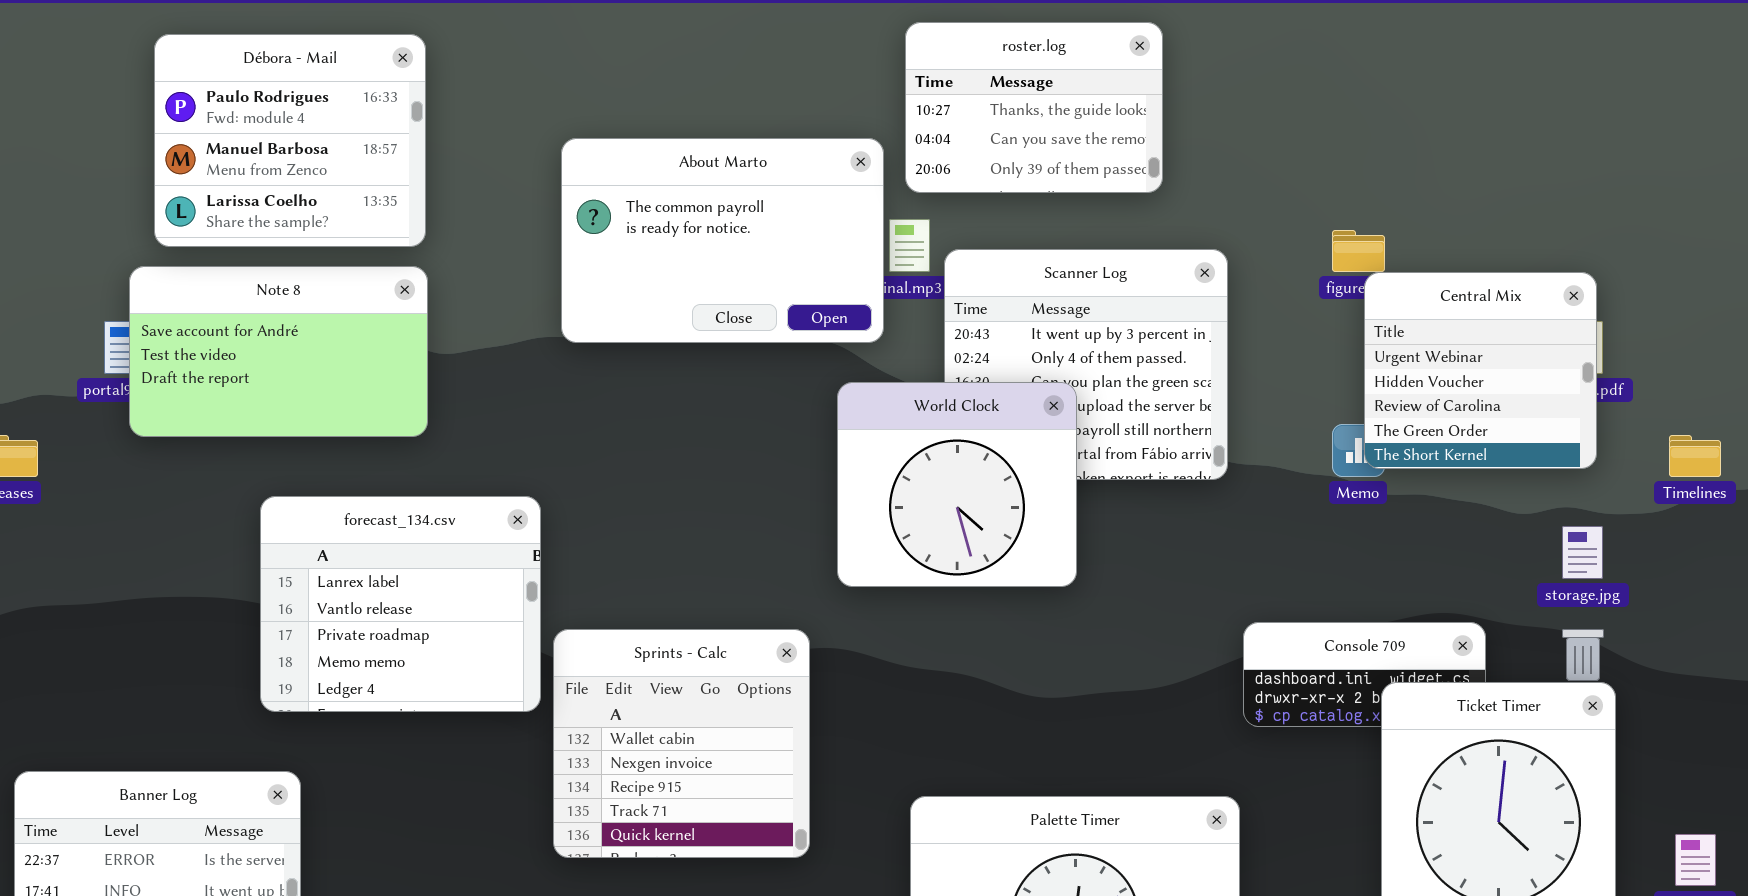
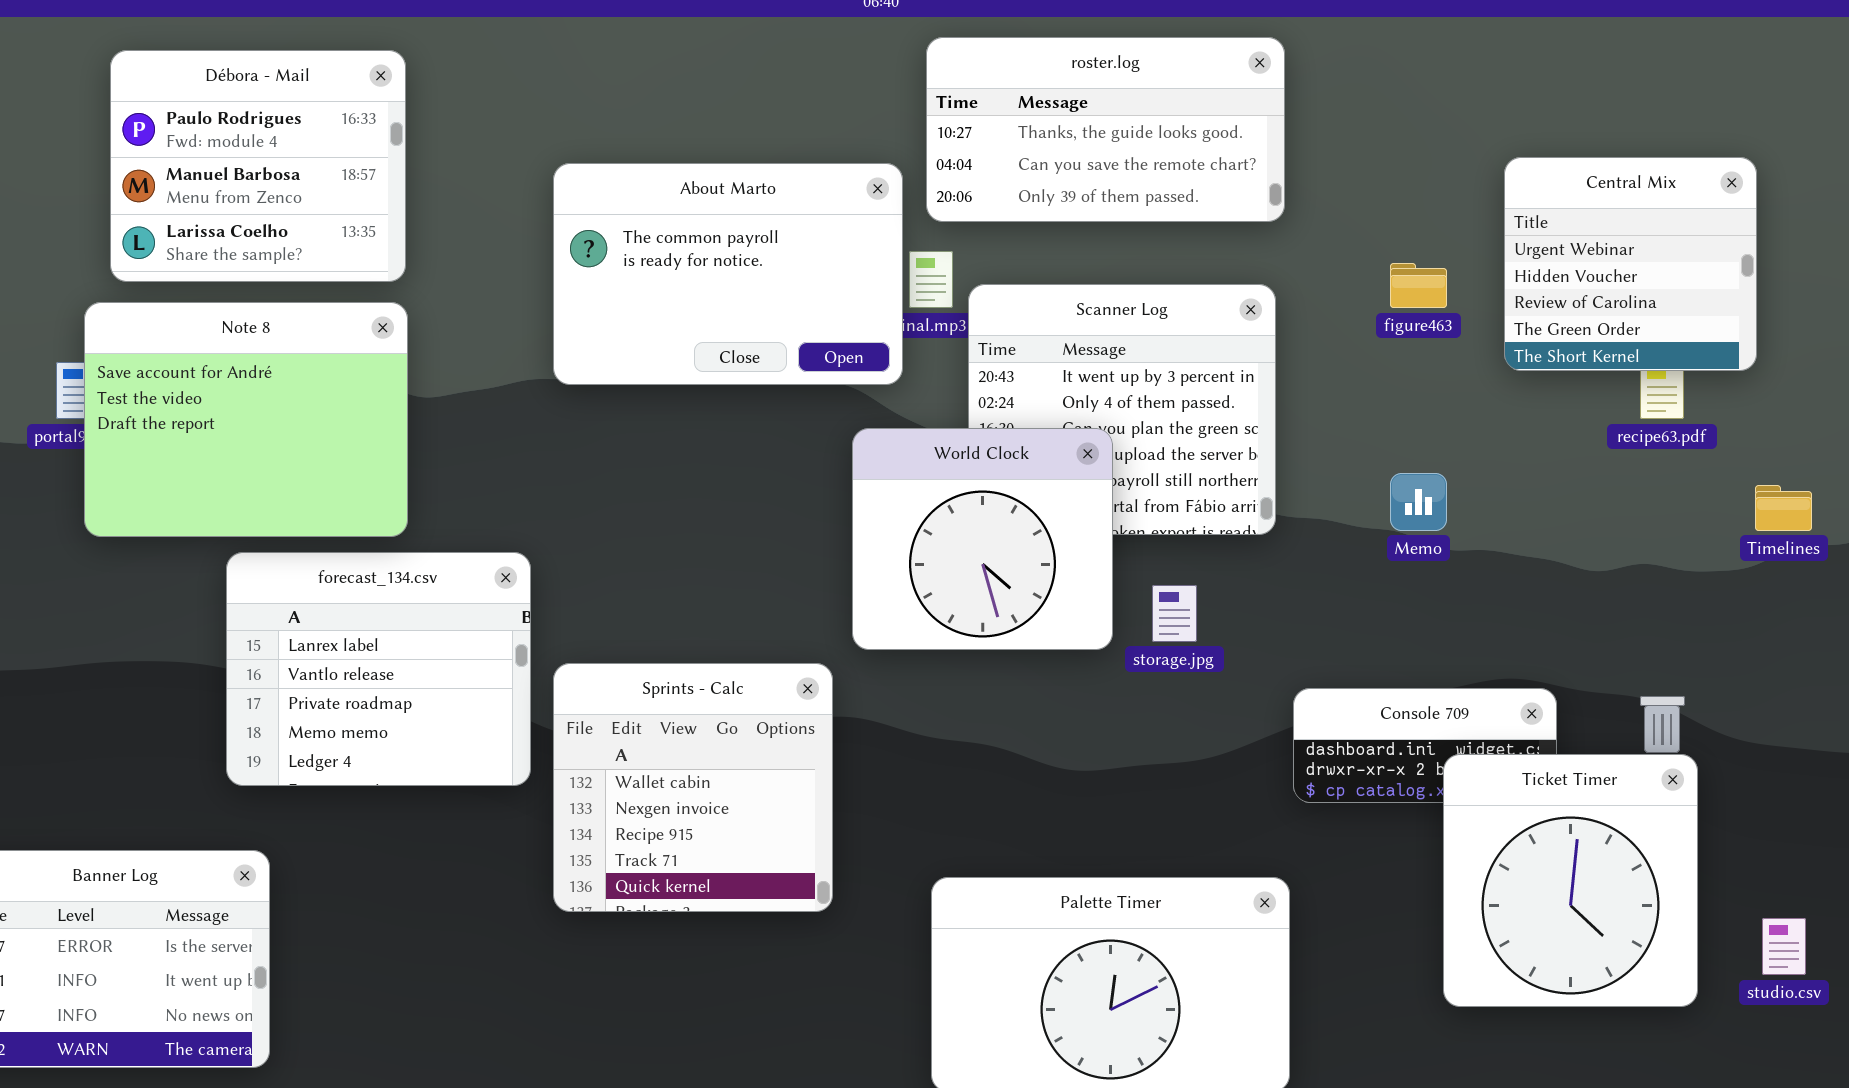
roster.log: [905,22,1163,193] -> [926,37,1285,222], resized
Note 8: [129,266,428,437] -> [84,302,408,537], resized
Central Mix: [1364,272,1597,469] -> [1504,157,1757,371], moved
storage.jpg: [1562,526,1603,579] -> [1152,585,1197,642], moved
Sprints - Calc: [553,629,810,858] -> [553,663,833,912], moved

